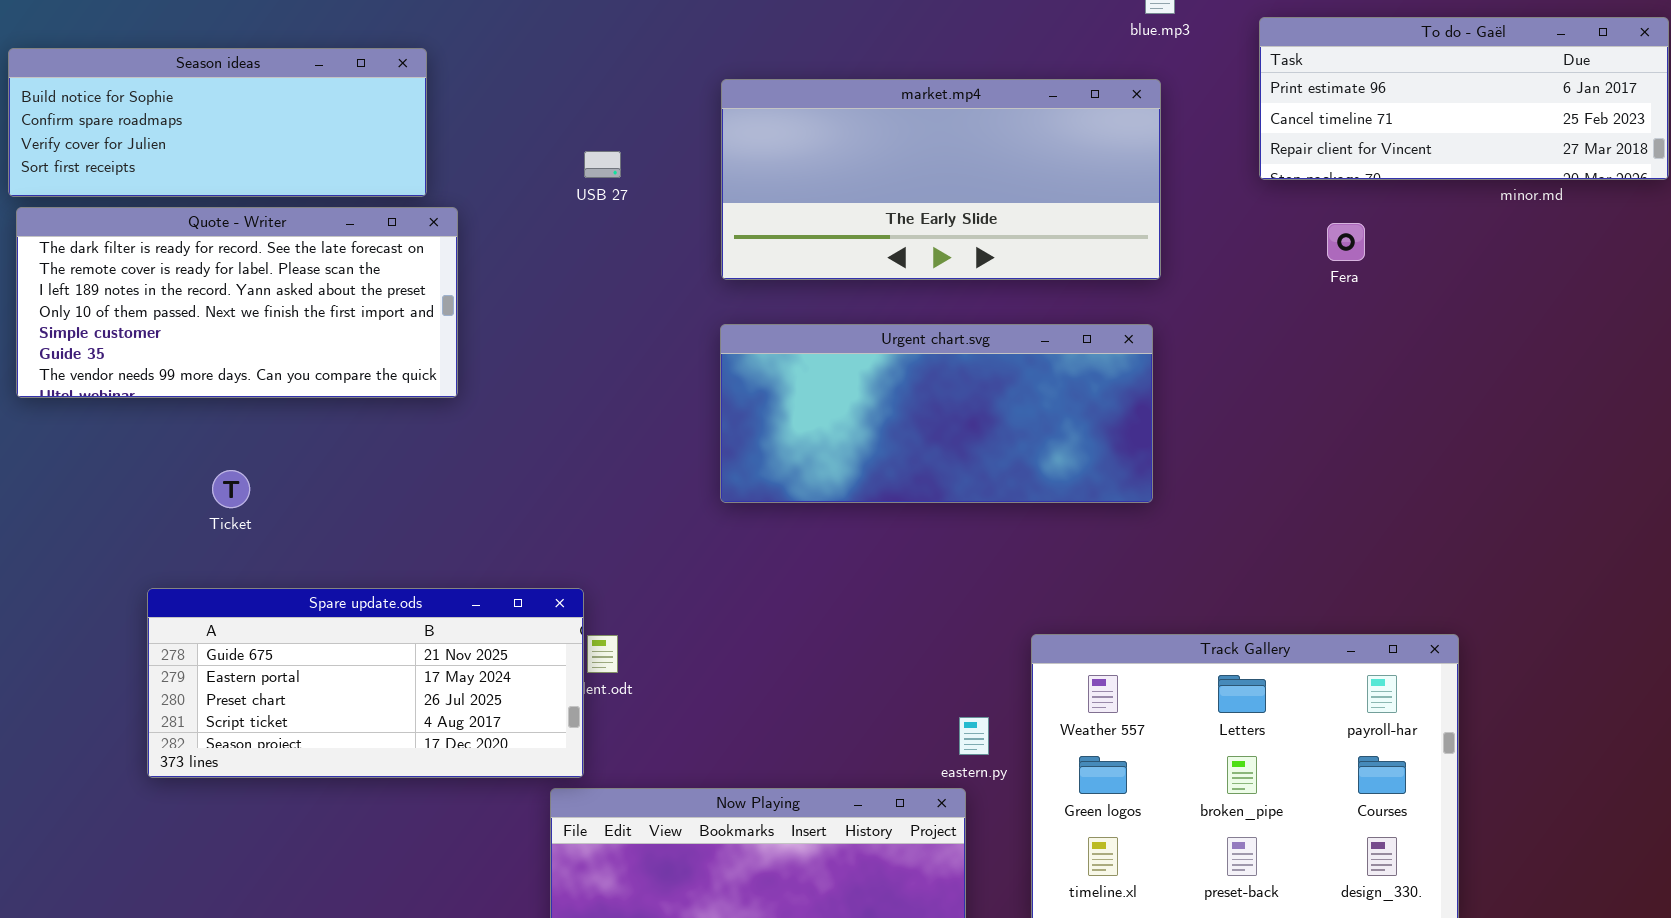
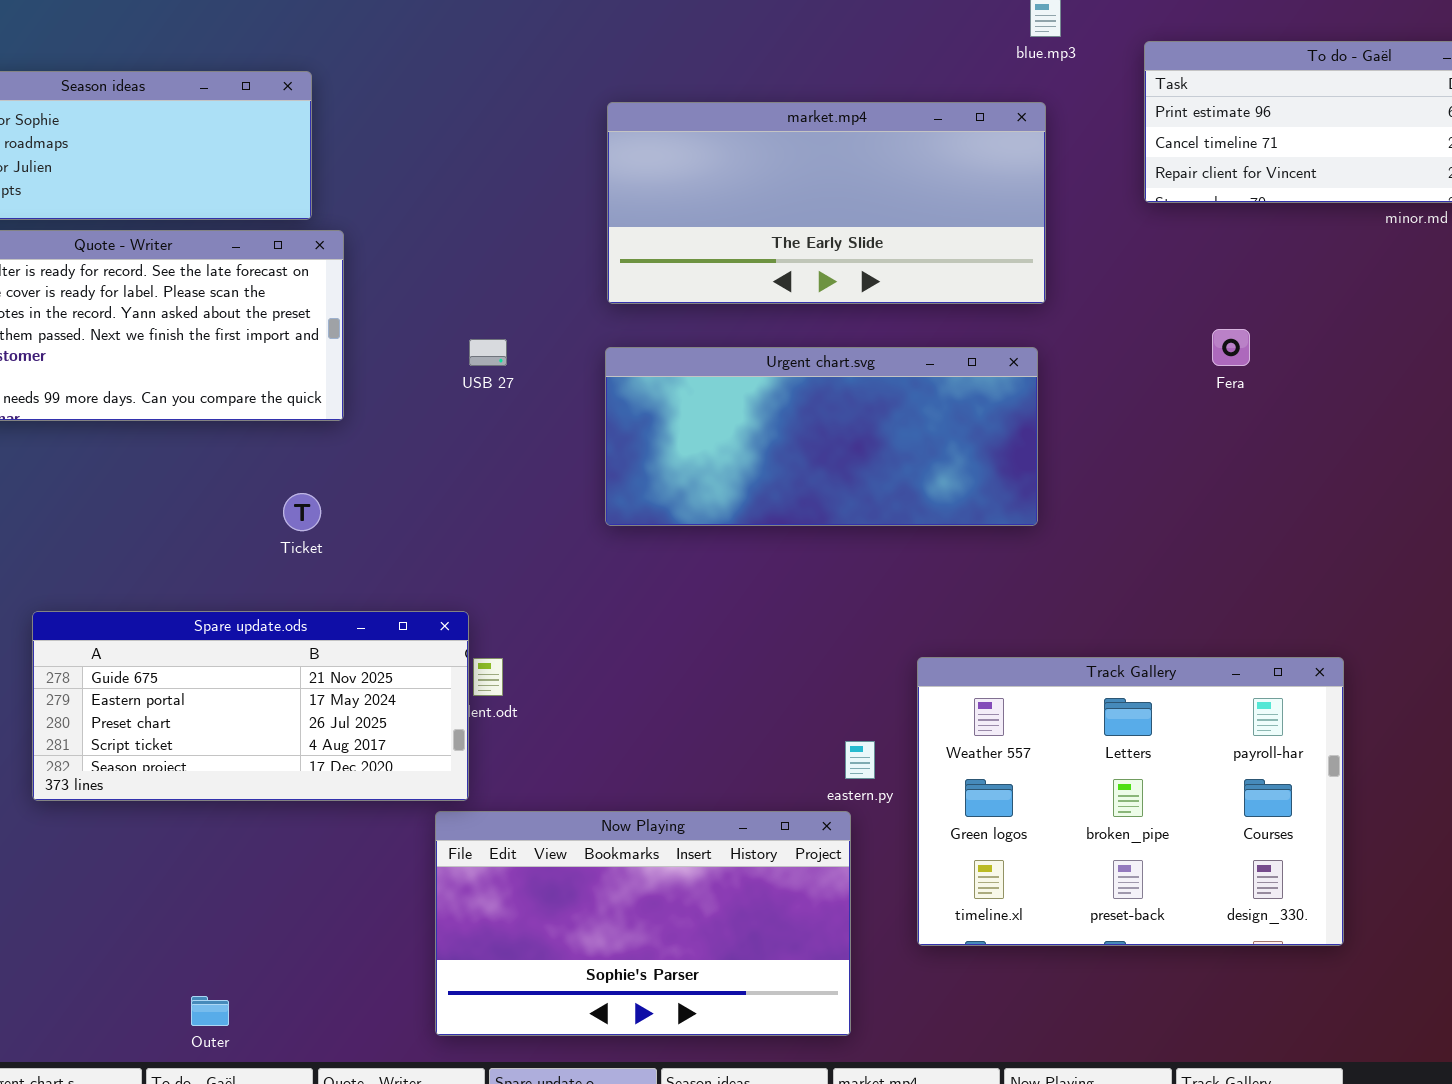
USB 27: [584,151,621,178] -> [469,339,507,366], moved
Fera: [1327,223,1365,261] -> [1212,329,1250,366], moved
Ticket: [212,470,250,508] -> [283,493,321,531], moved

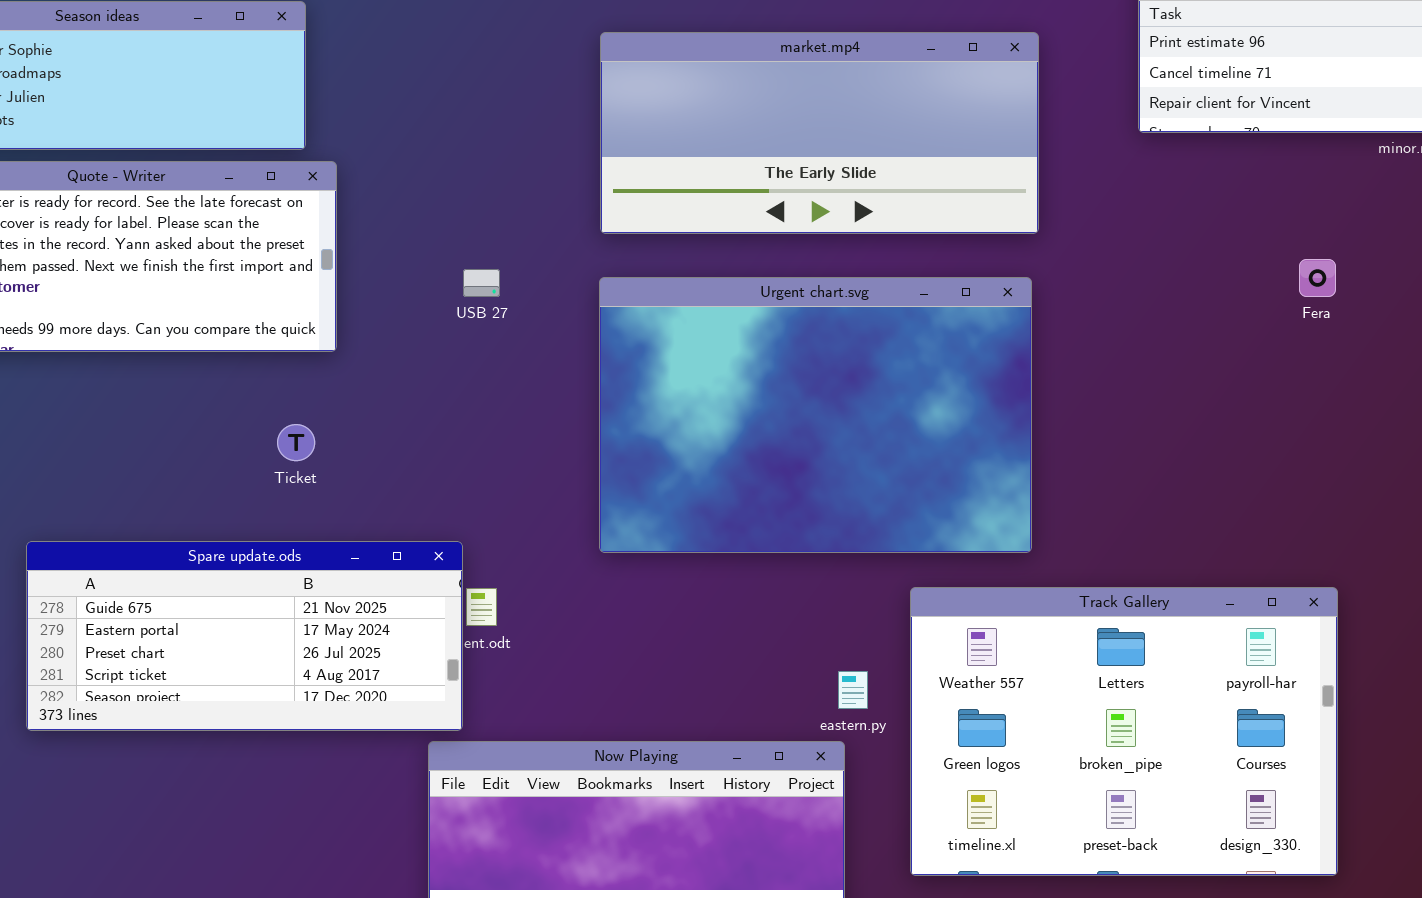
Fera: [1212,329,1250,366] -> [1299,259,1336,297], moved
Urgent chart.svg: [605,347,1038,526] -> [599,277,1032,553], resized

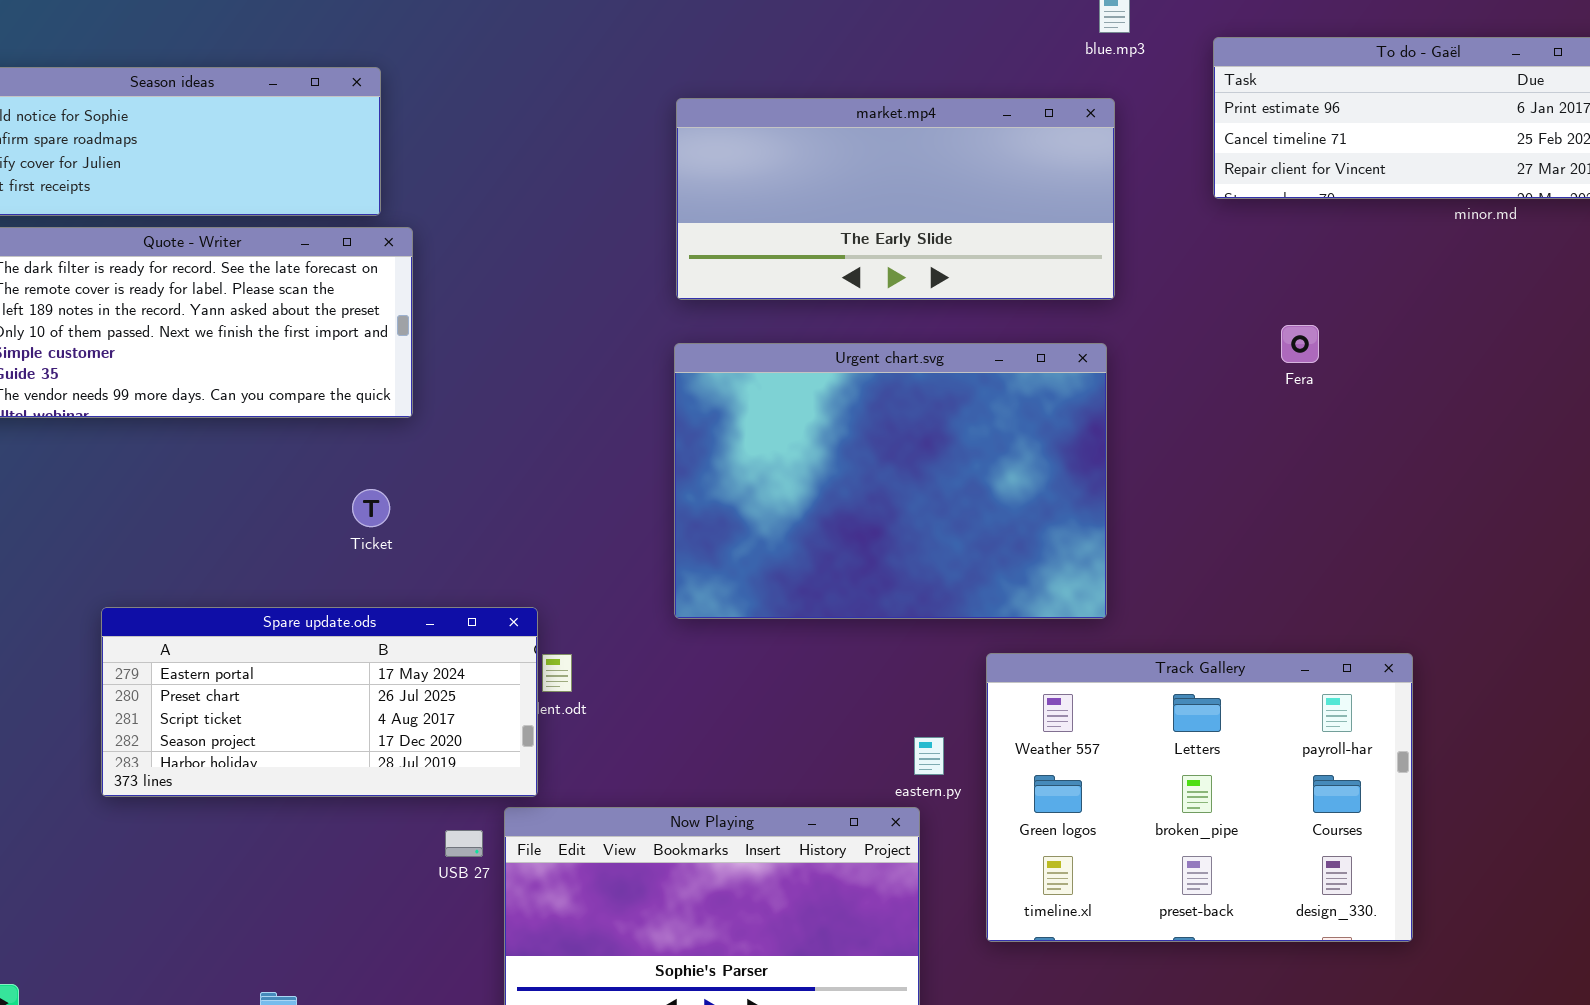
Fera: [1299,259,1336,297] -> [1281,325,1319,363], moved
USB 27: [463,269,500,297] -> [445,830,483,857], moved
Spare update.ods: [26,541,463,731] -> [101,607,538,797], scrolled down 1 row

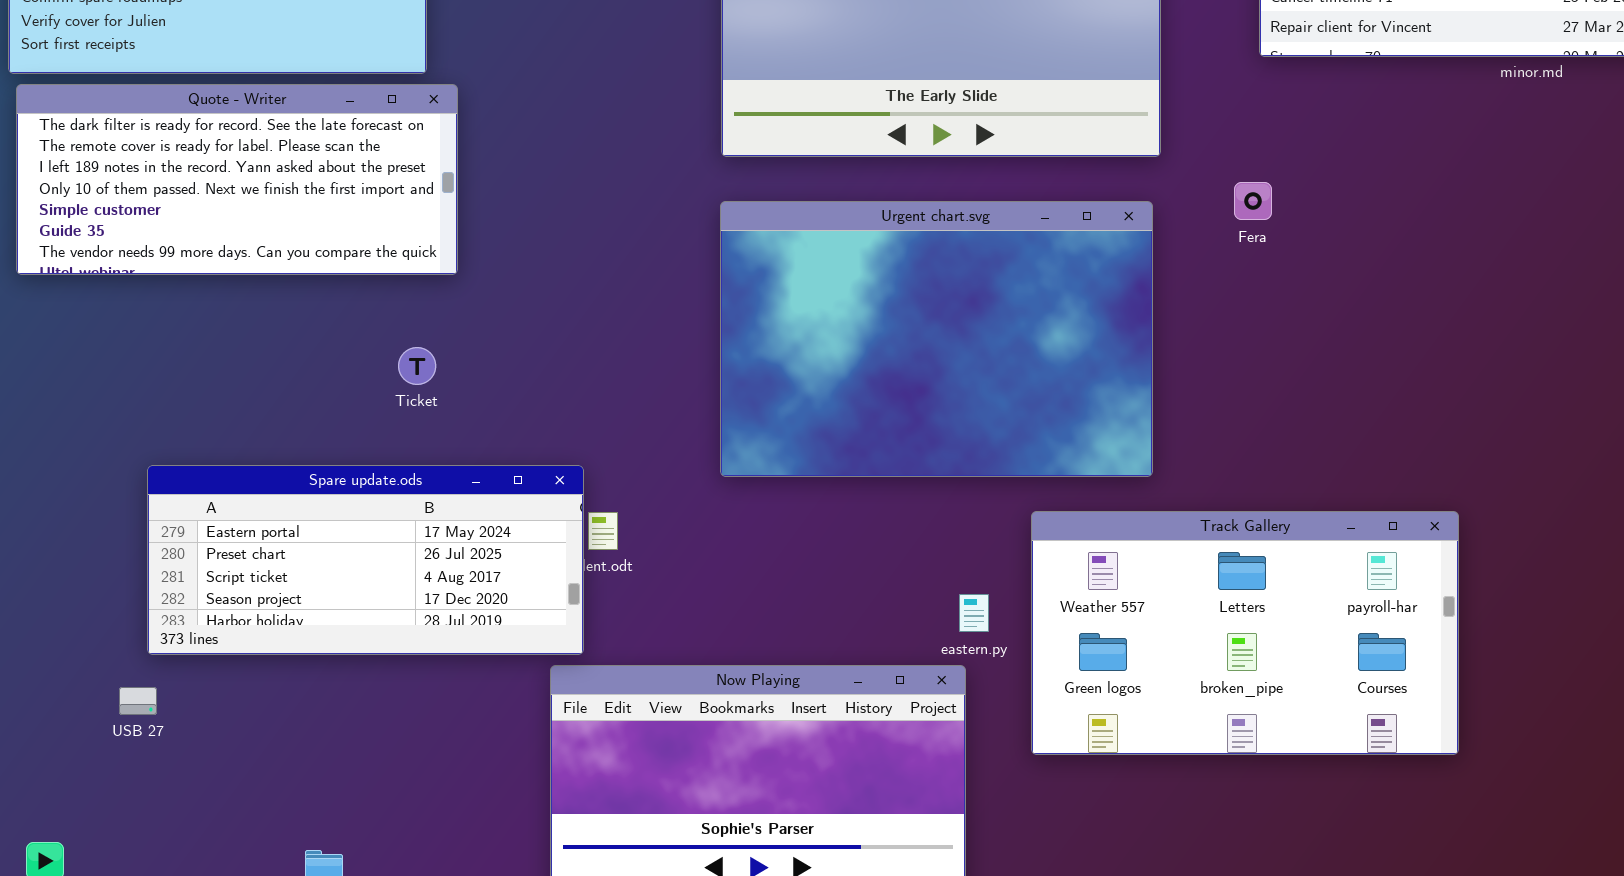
Fera: [1281,325,1319,363] -> [1234,182,1272,220], moved
Track Gallery: [986,653,1413,942] -> [1031,511,1459,755], resized
USB 27: [445,830,483,857] -> [119,687,157,715], moved

